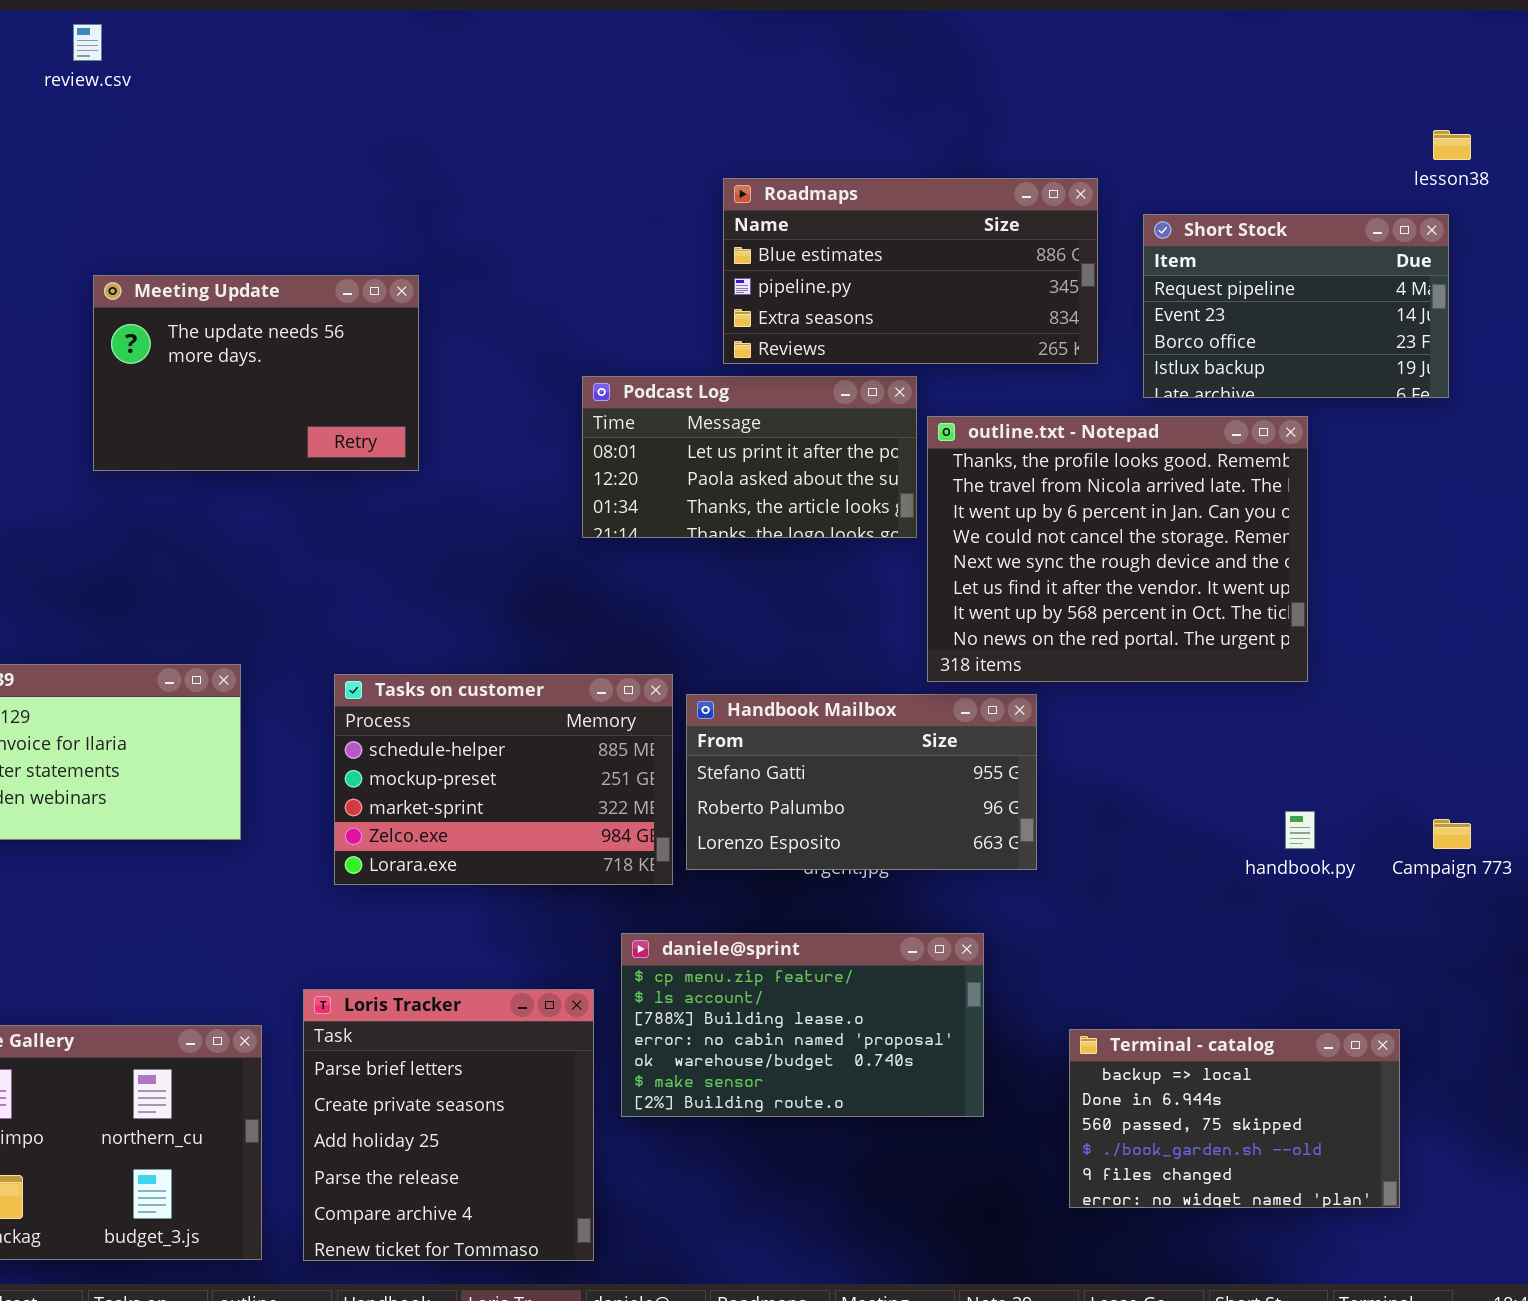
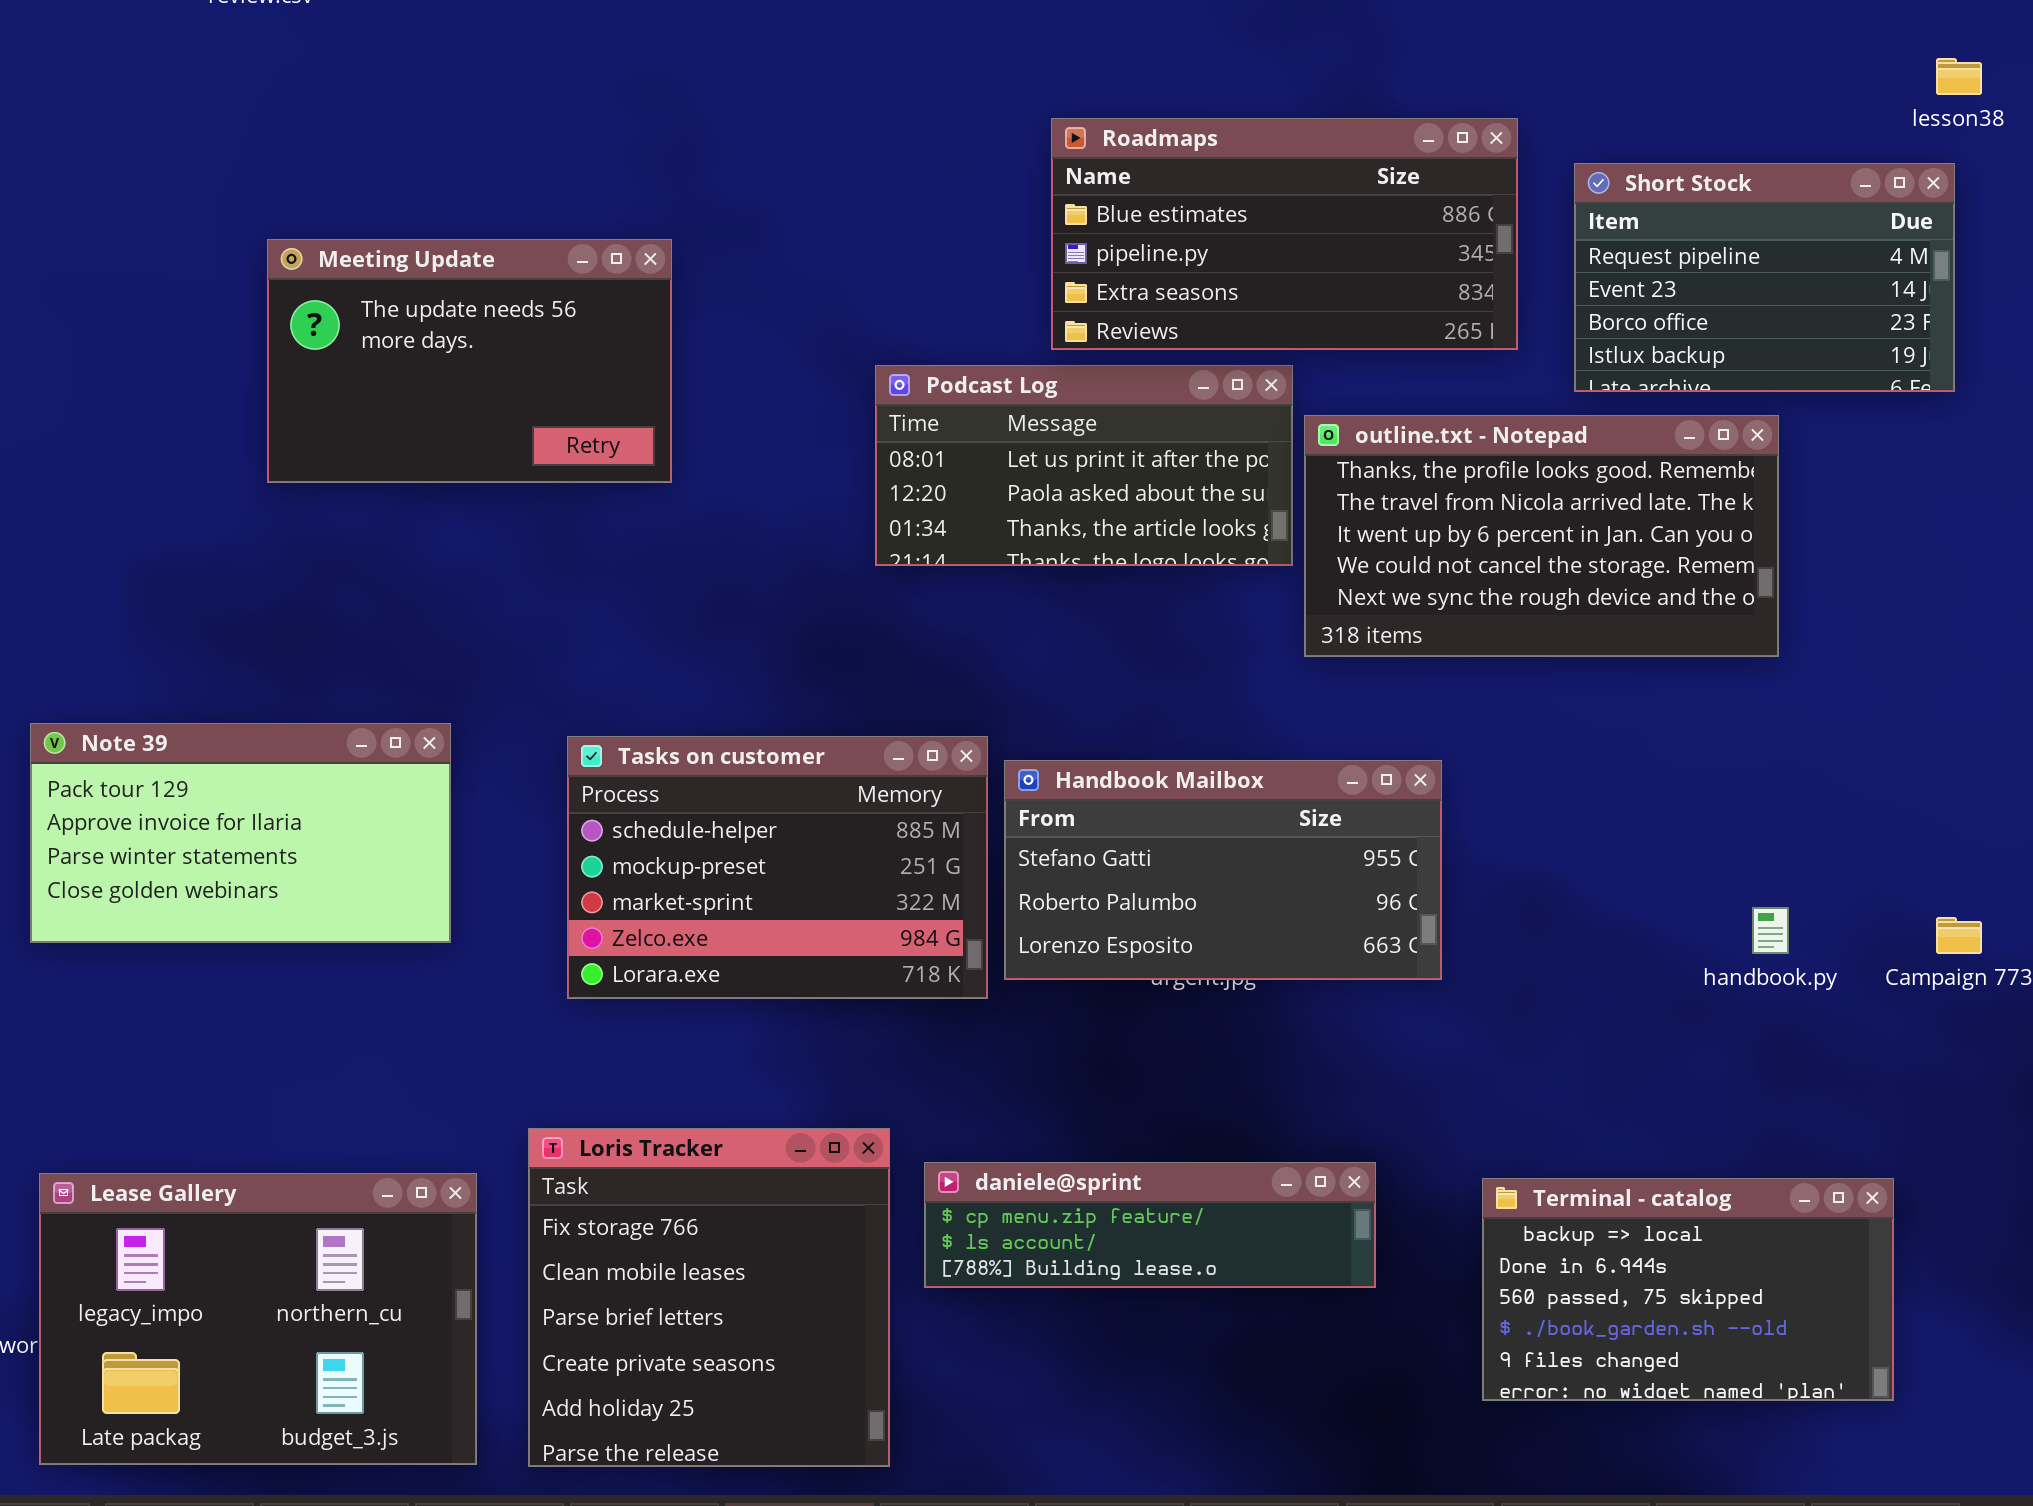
outline.txt - Notepad: [927,416,1308,682] -> [1304,415,1779,657], resized
daniele@sprint: [621,933,984,1117] -> [924,1162,1376,1288], resized
Loris Tracker: [303,989,594,1261] -> [528,1128,890,1467], scrolled up 2 rows

